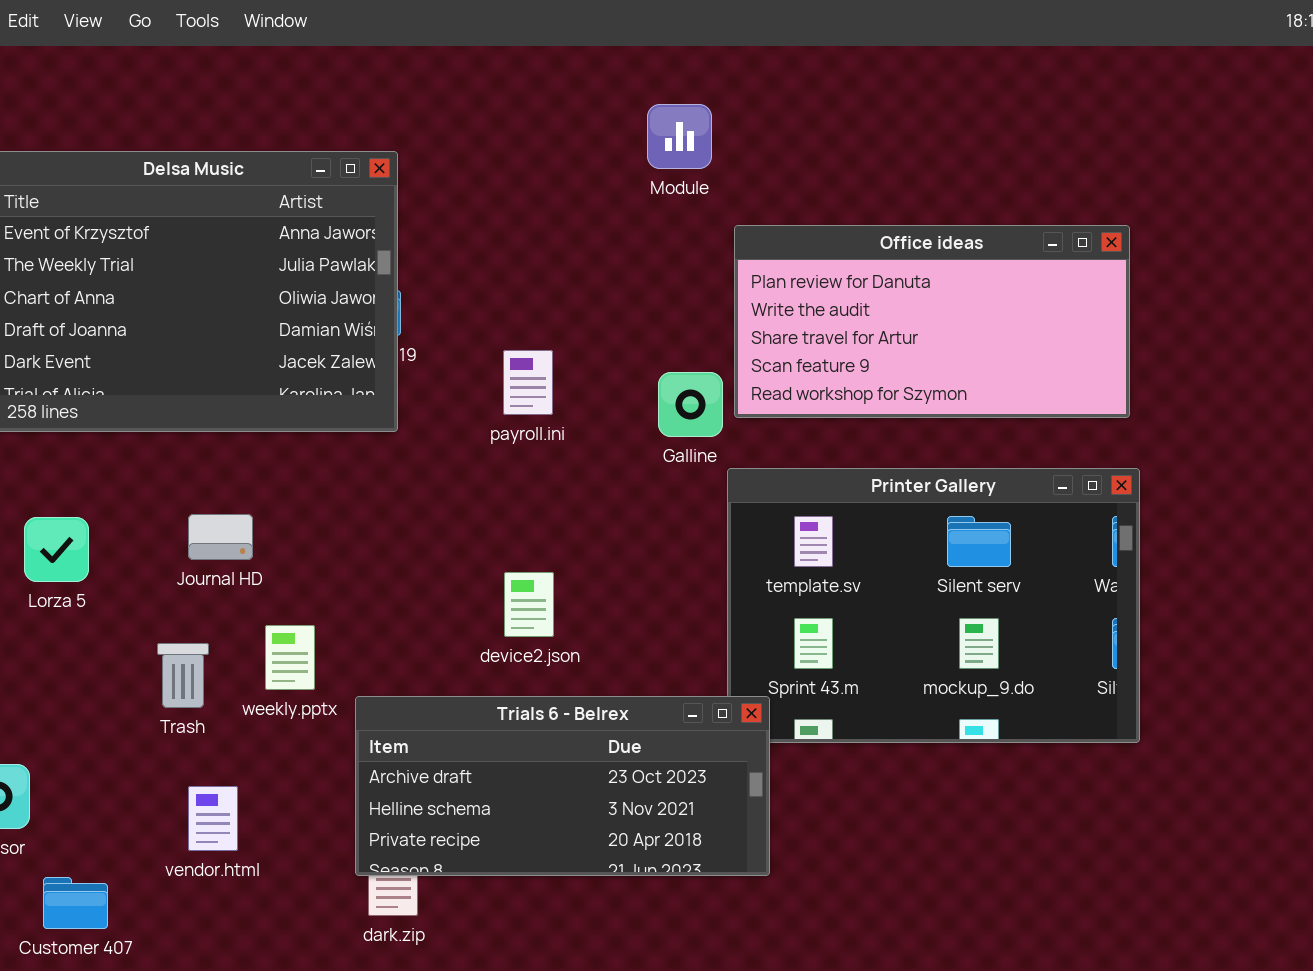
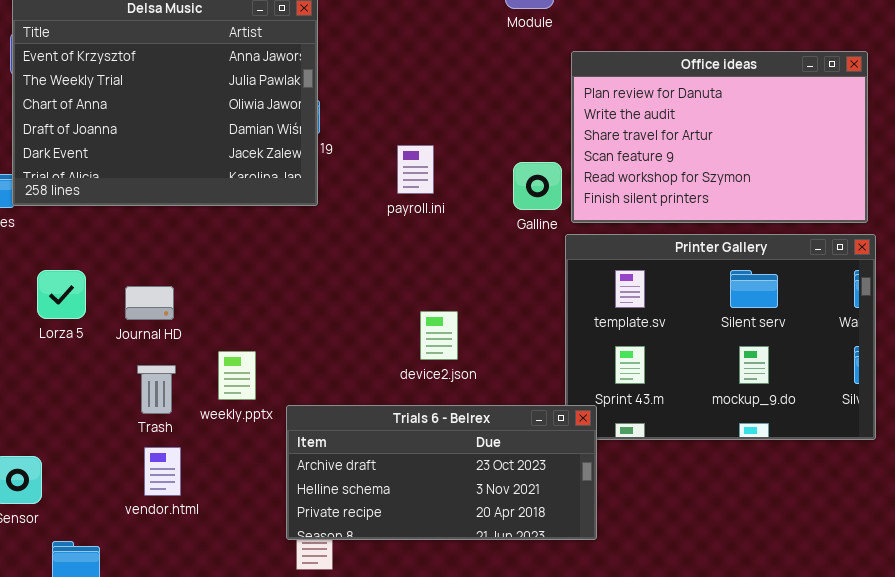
Office ideas: [734,225,1130,418] -> [571,51,868,223], resized
Journal HD: [188,514,253,560] -> [125,286,174,320], moved
device2.json: [504,572,554,637] -> [420,311,458,360], moved
vendor.html: [188,786,238,851] -> [144,447,181,496], moved

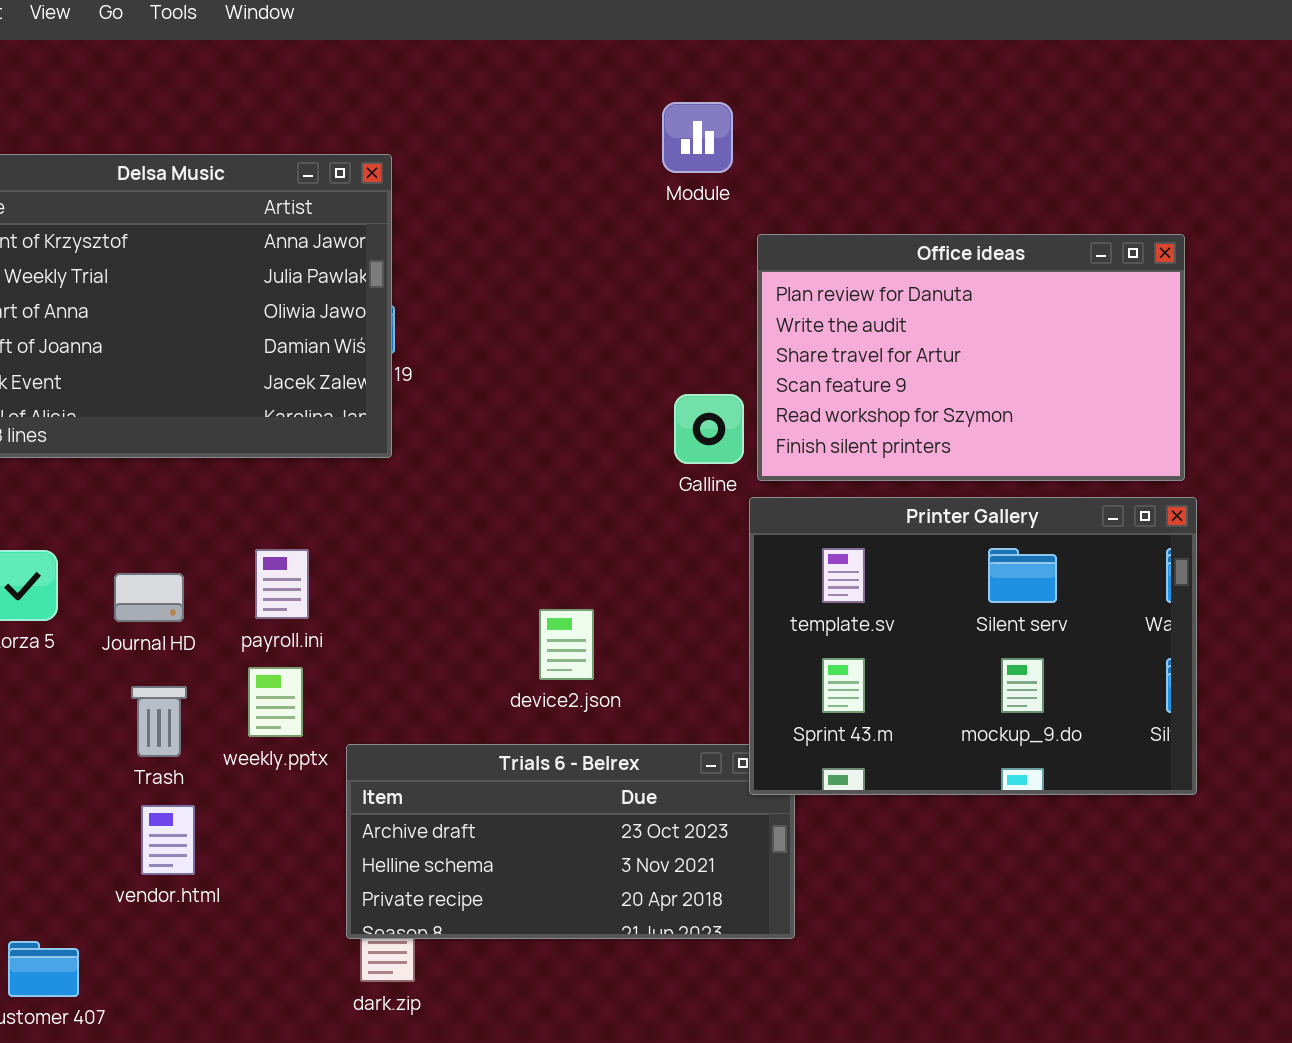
payroll.ini: [397,145,434,194] -> [255,549,309,619], moved
Printer Gallery: [565,234,876,440] -> [749,497,1197,795], raised

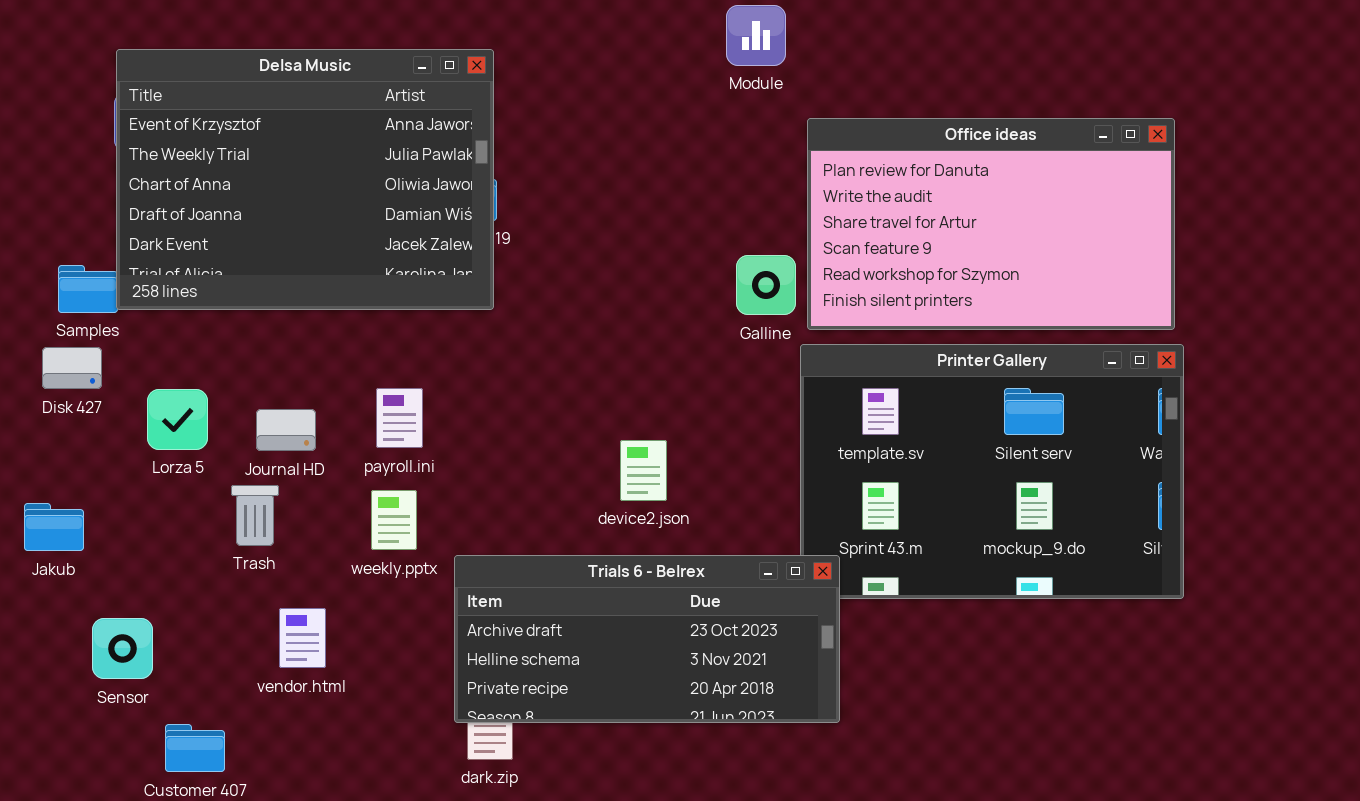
Trash: [131,686,187,757] -> [231,485,279,546], moved
Trials 6 - Belrex: [346,744,795,939] -> [454,555,840,723], raised

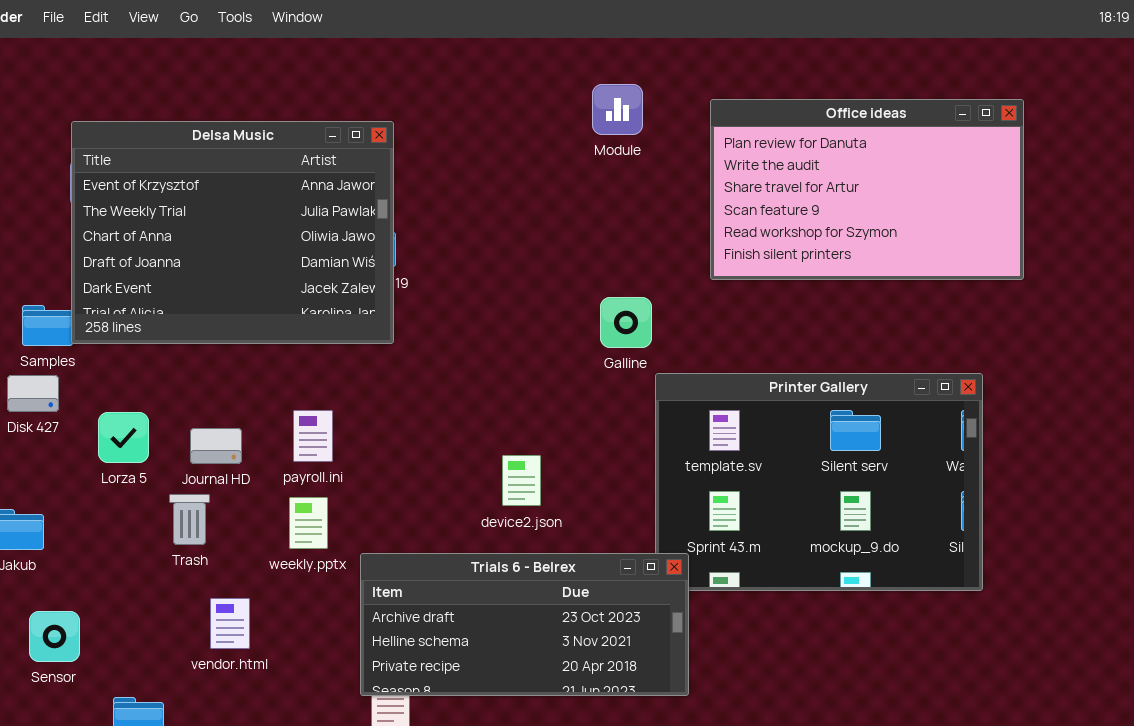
Office ideas: [807,118,1175,330] -> [710,99,1024,280], moved
Sensor: [92,618,153,679] -> [29,611,80,662], moved

